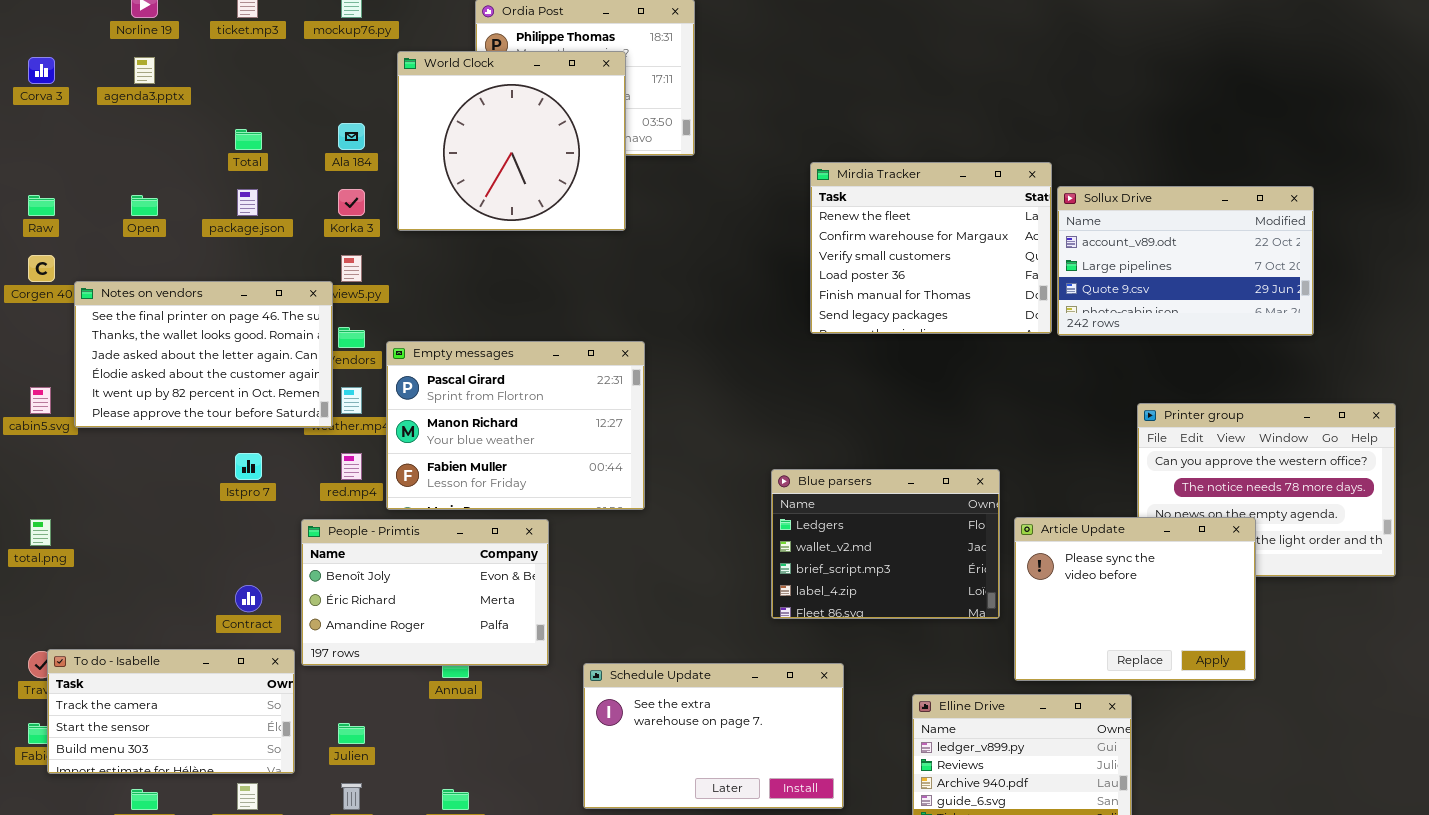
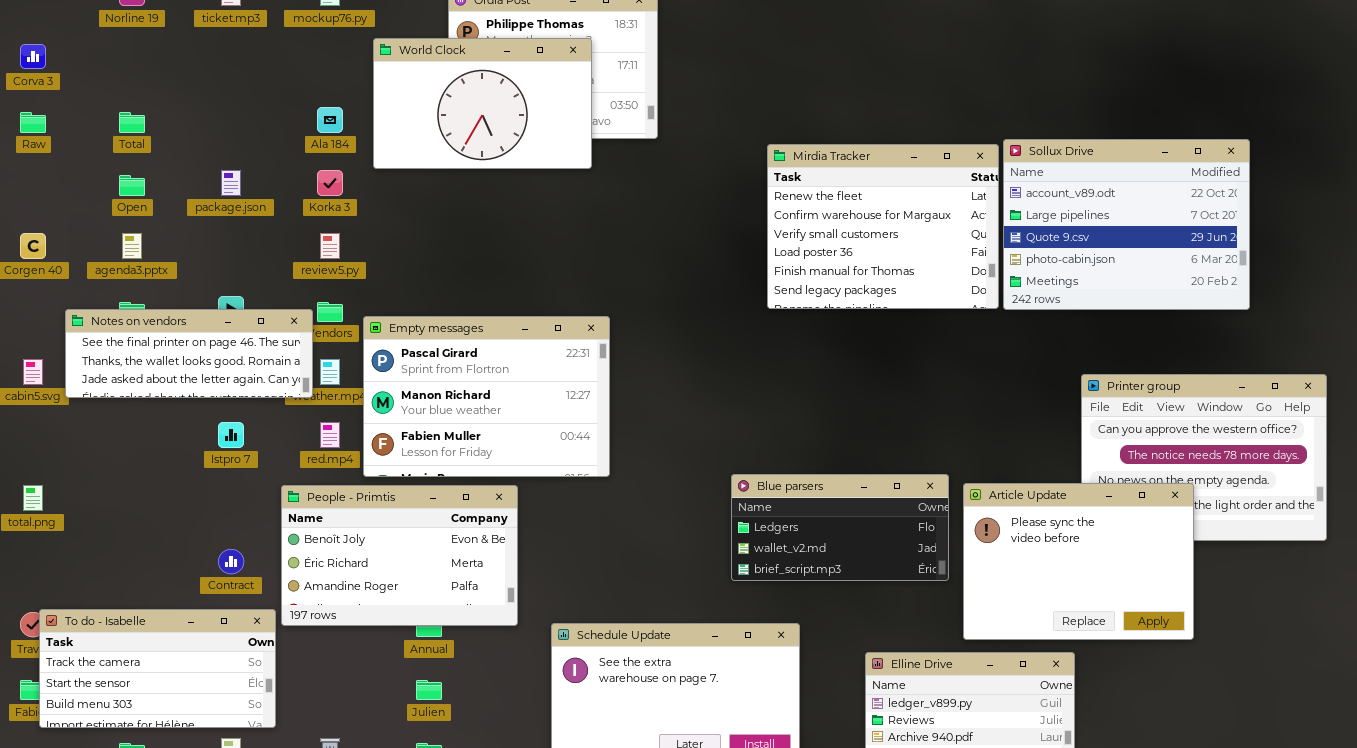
World Clock: [397,51,626,231] -> [373,38,592,169], resized
agenda3.pptx: [134,57,155,84] -> [122,233,142,259], moved
Total: [235,129,262,150] -> [119,112,145,133], moved
Sollux Drive: [1057,186,1314,336] -> [1003,139,1250,310], resized
Raw: [28,195,55,216] -> [20,112,46,133], moved
Notes on vendors: [74,281,333,428] -> [65,309,313,398], resized
Blue parsers: [771,469,1000,619] -> [731,474,949,581], resized
Julien: [338,723,365,744] -> [416,680,442,700], moved

